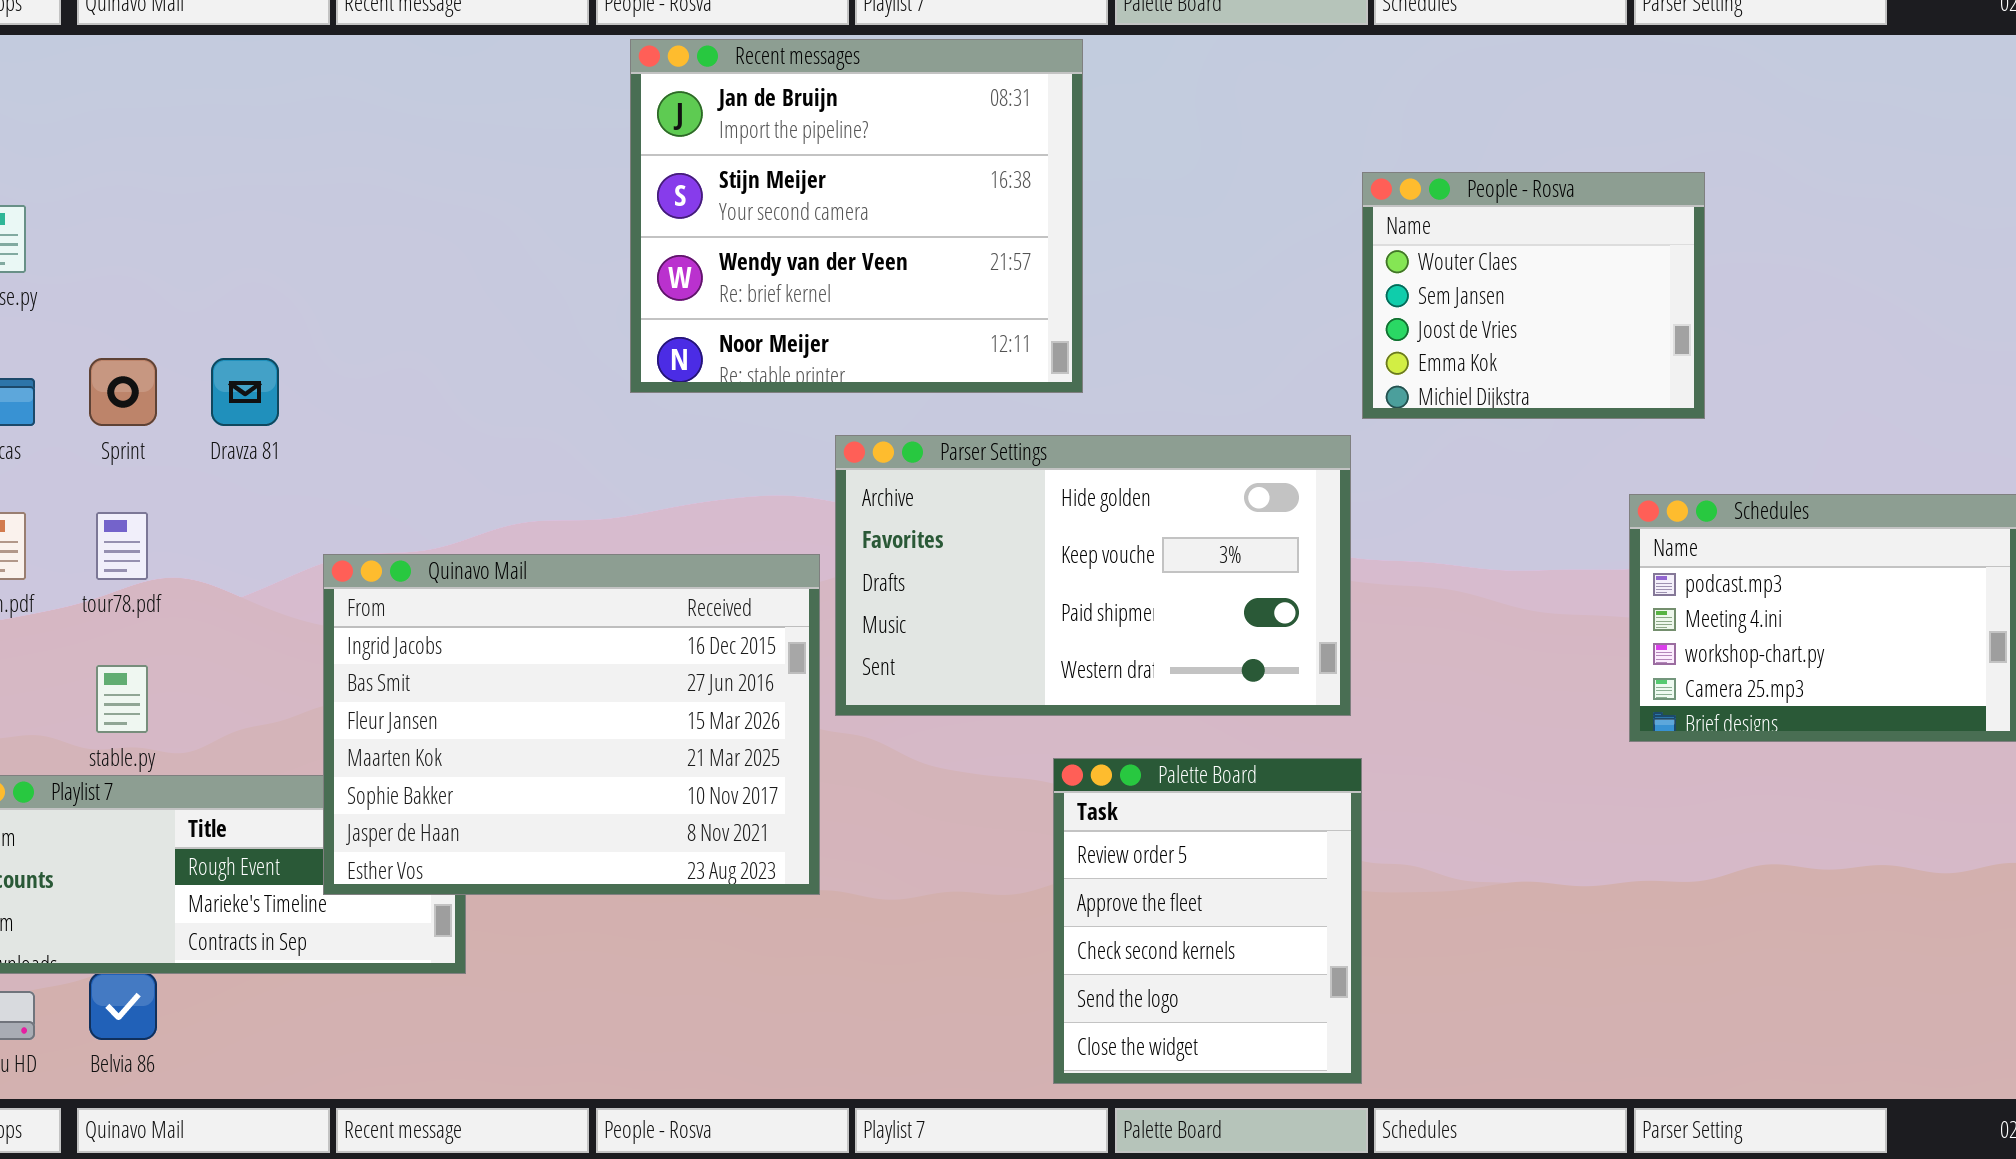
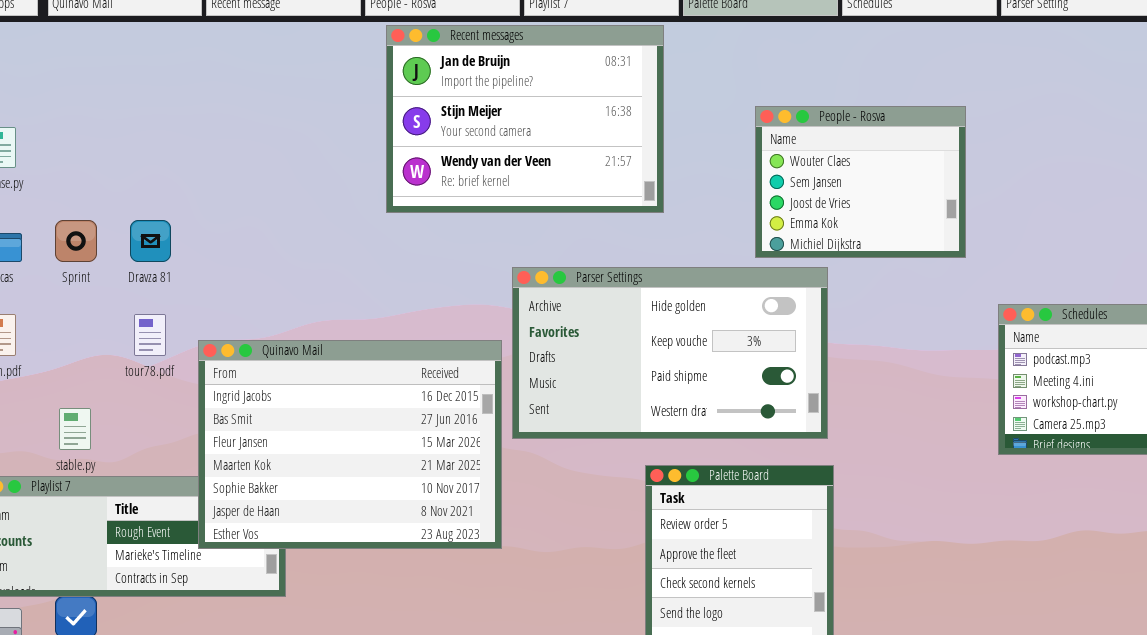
Recent messages: [630,39,1083,393] -> [386,25,664,213], resized
People - Rosva: [1362,172,1705,419] -> [755,106,966,258], moved
tour78.pdf: [96,512,148,580] -> [134,314,166,356], moved

